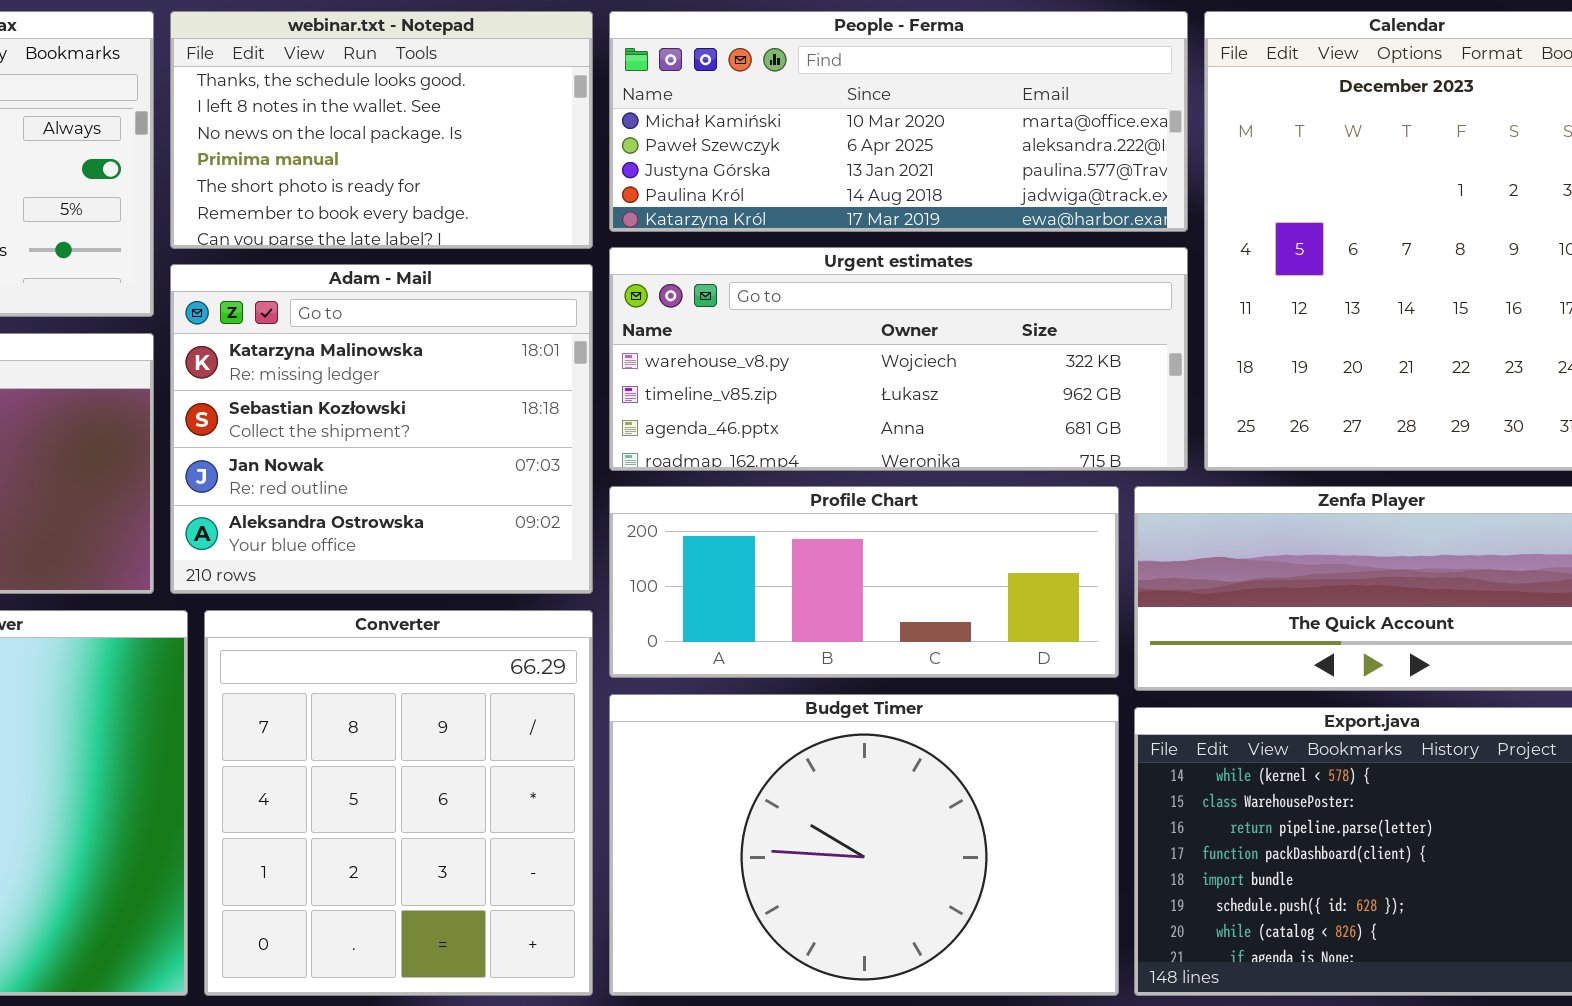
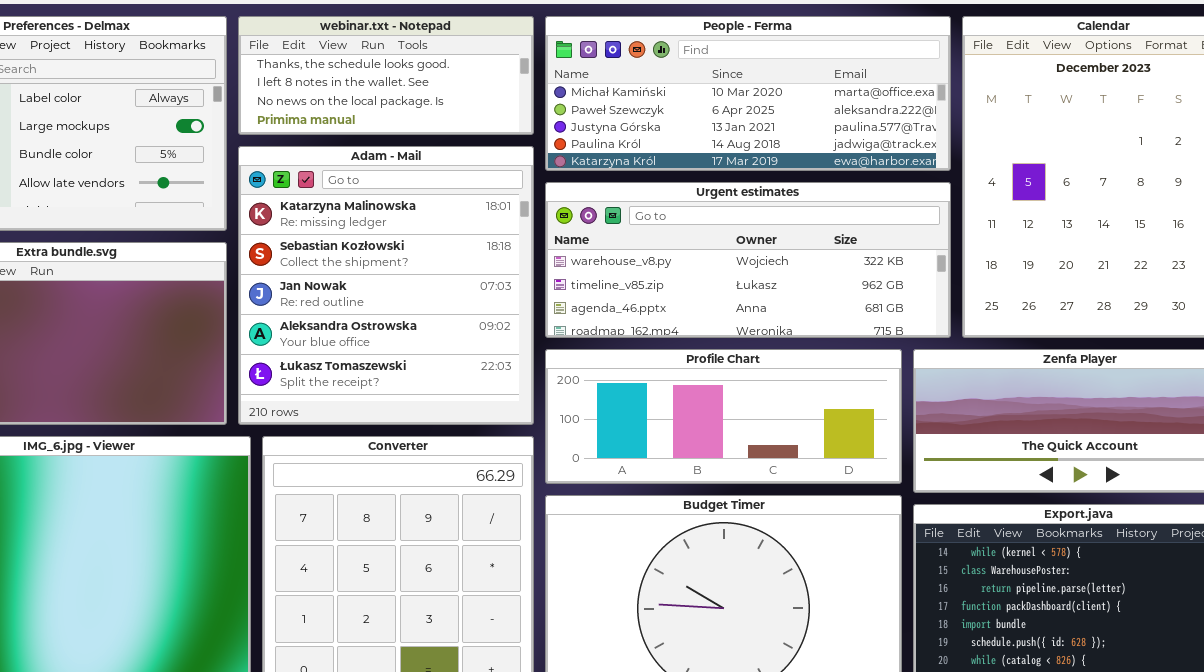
webinar.txt - Notepad: [170,11,593,249] -> [238,16,534,135], resized
Adam - Mail: [170,264,593,594] -> [238,146,534,425], resized

